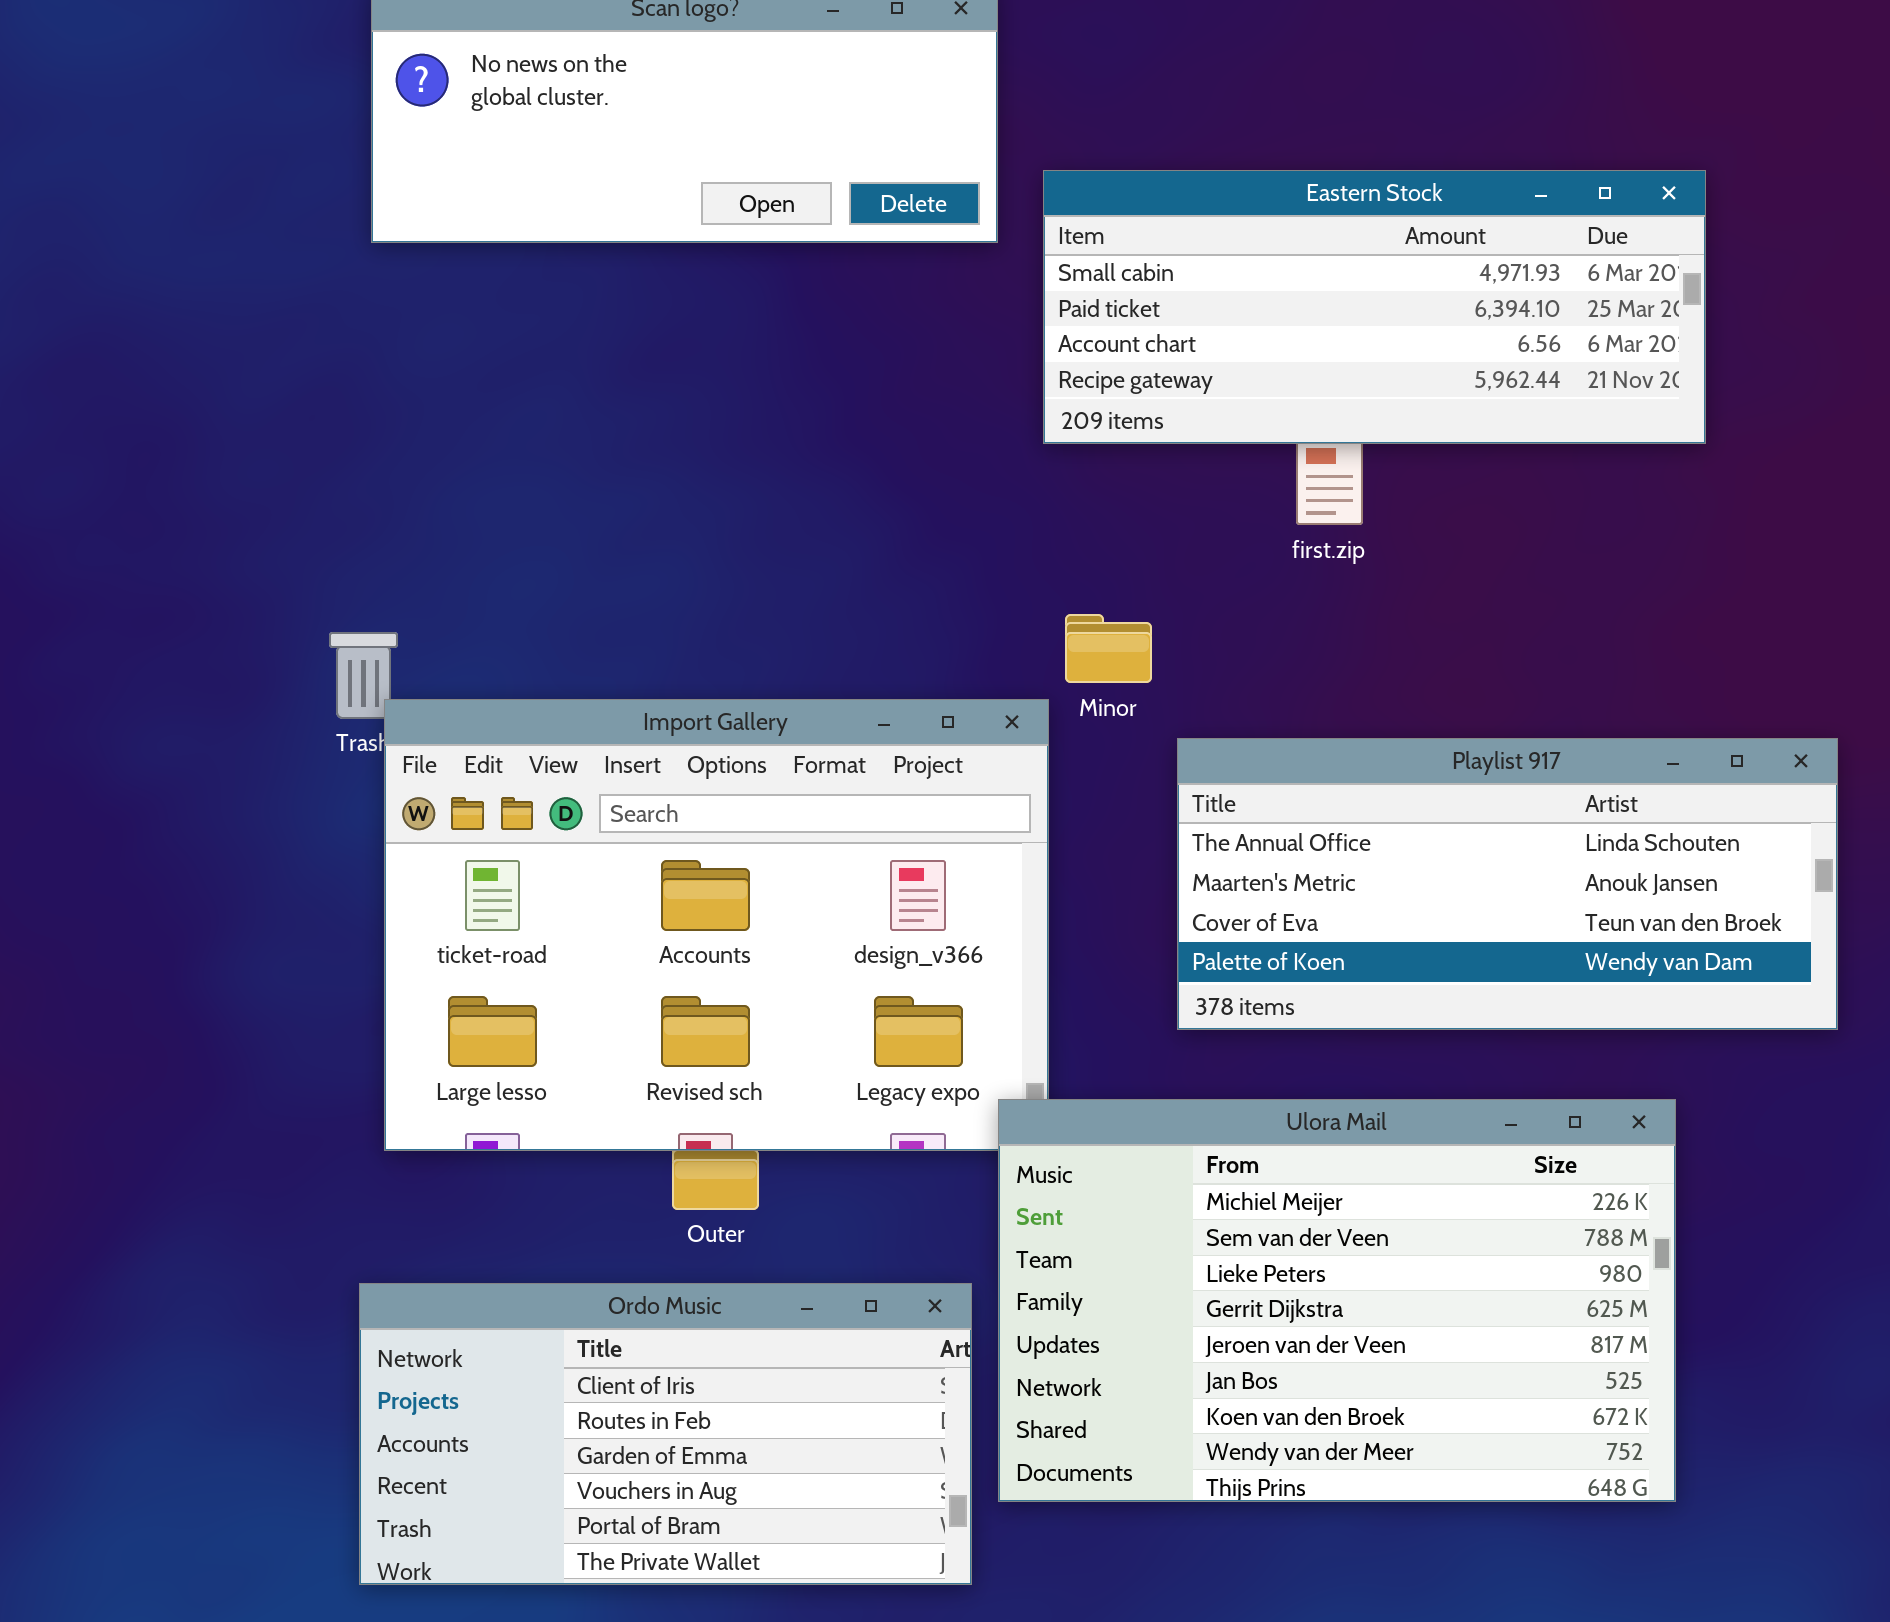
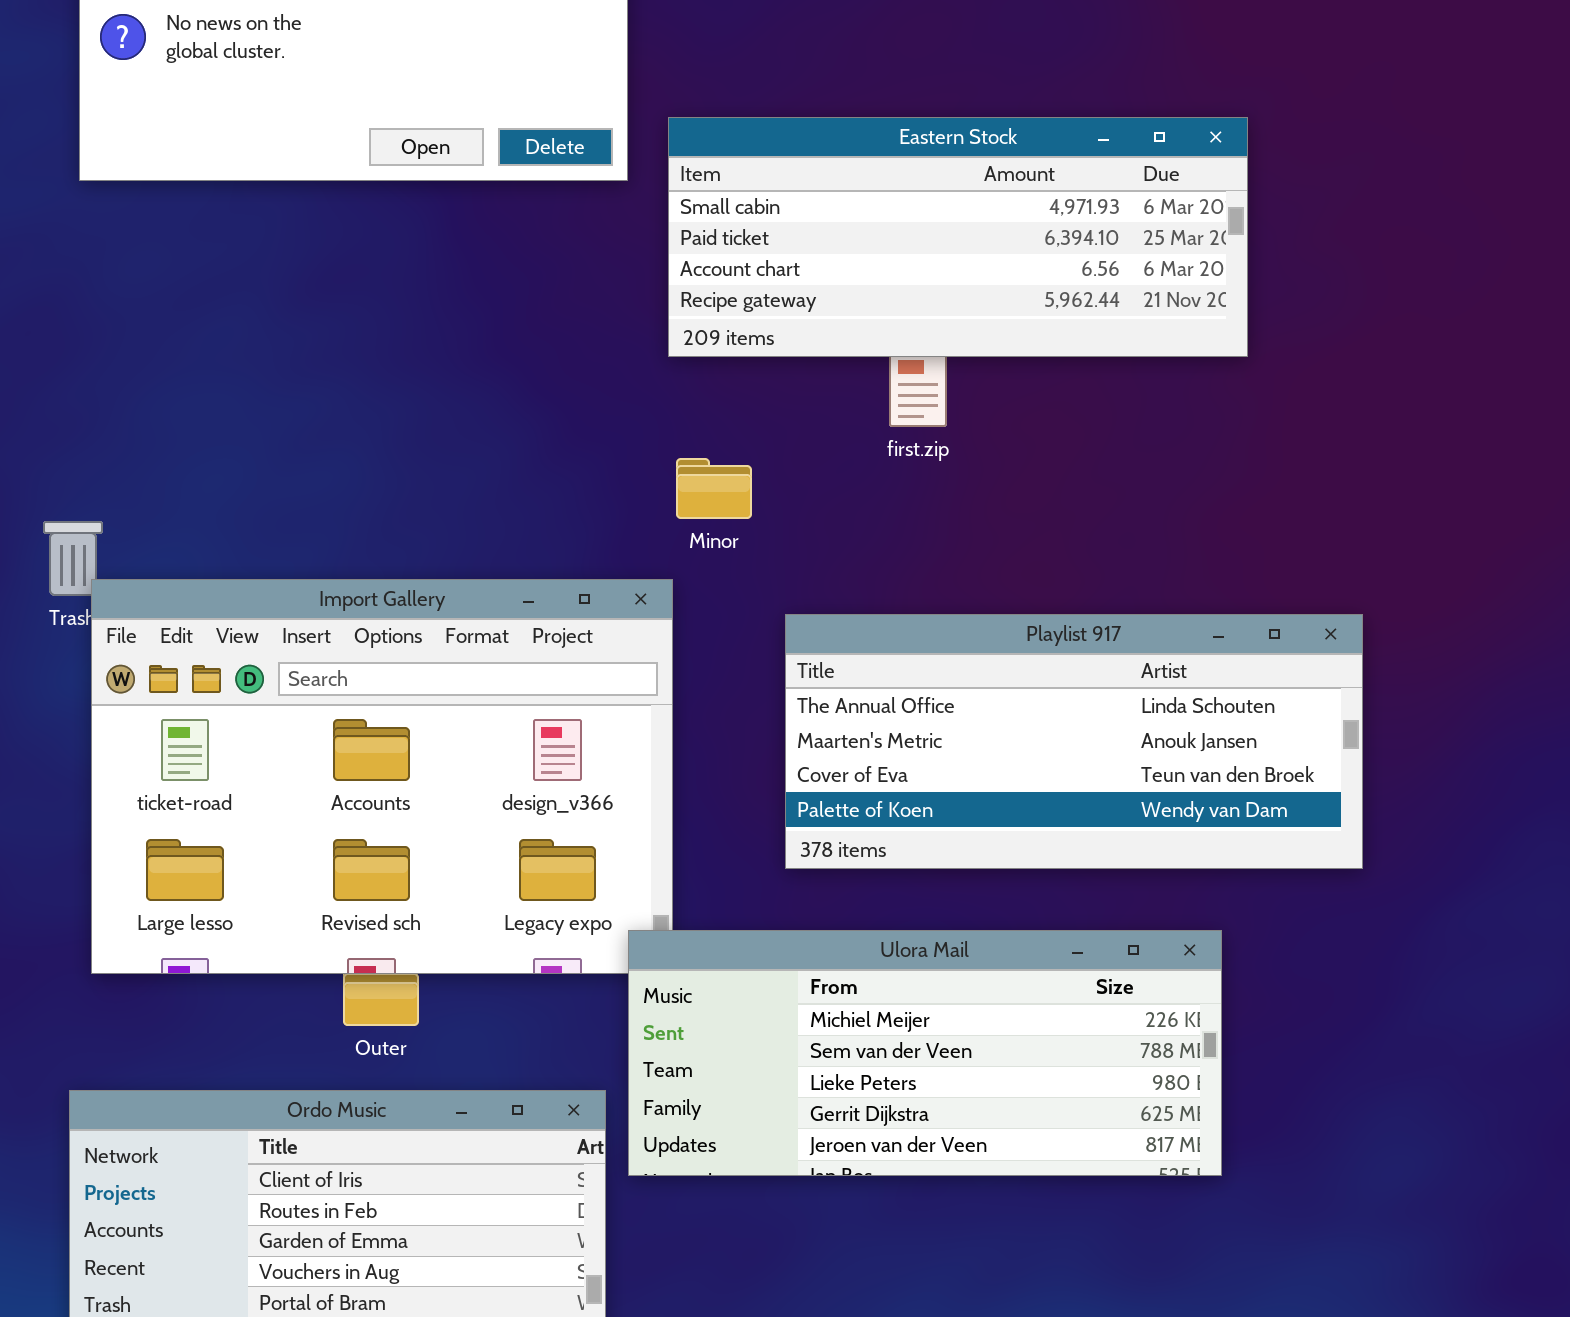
Minor: [1065,614,1152,683] -> [676,458,752,519], moved
Ulora Mail: [998,1099,1676,1502] -> [628,930,1222,1176], resized

